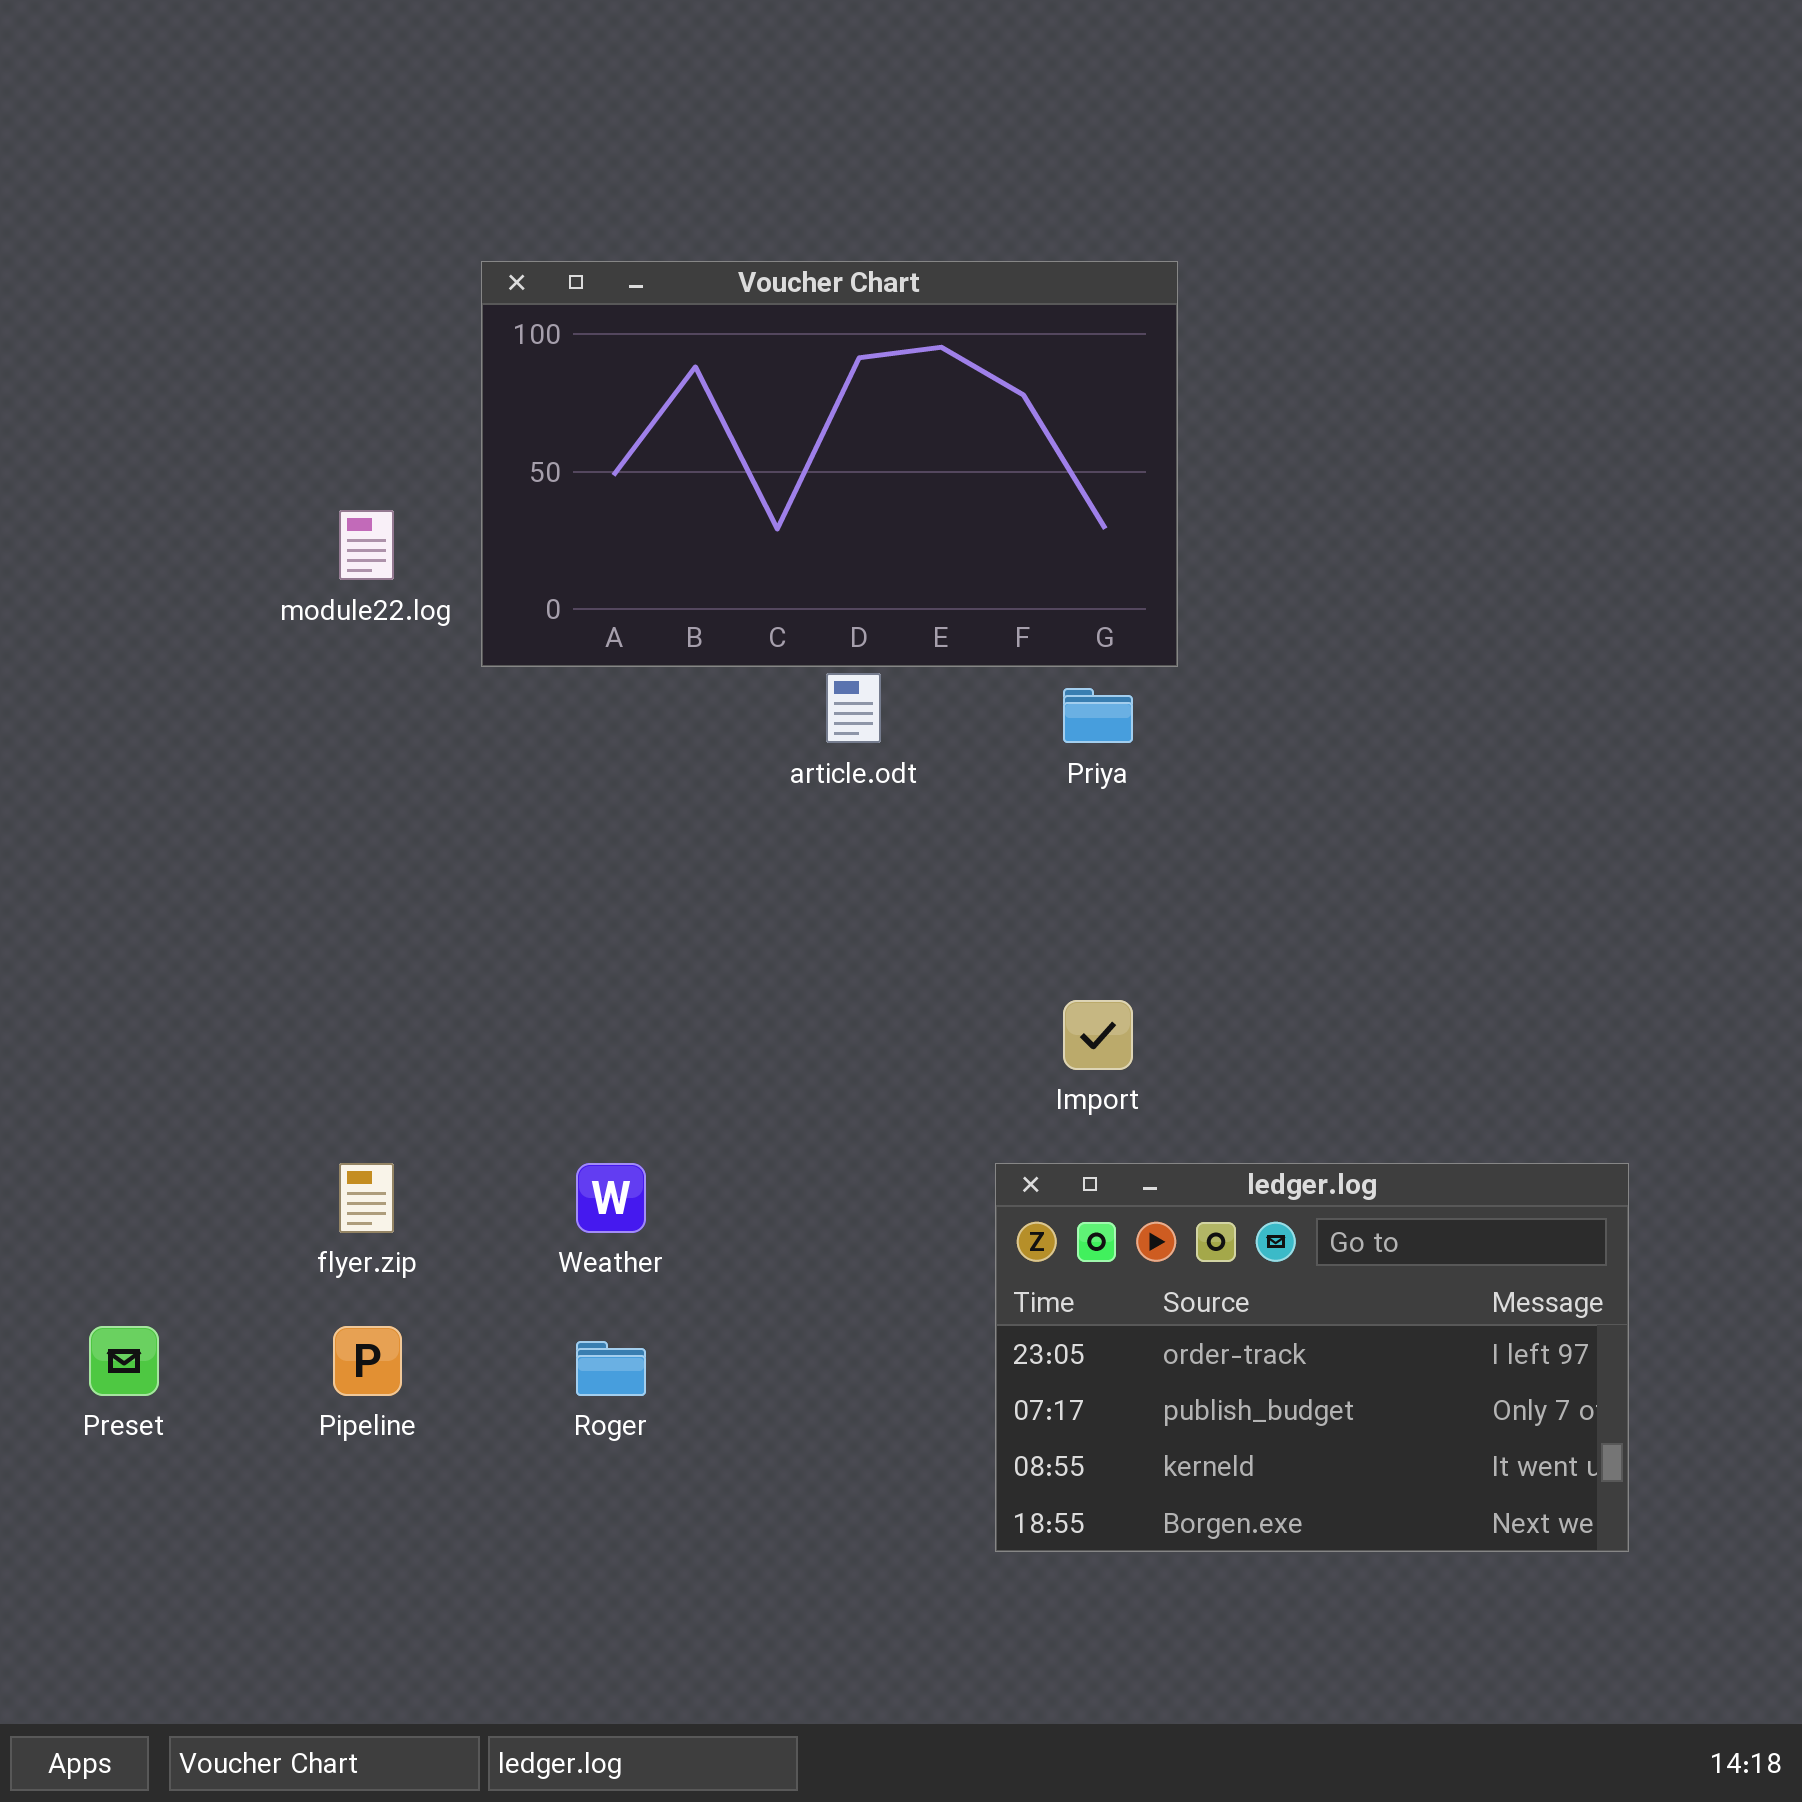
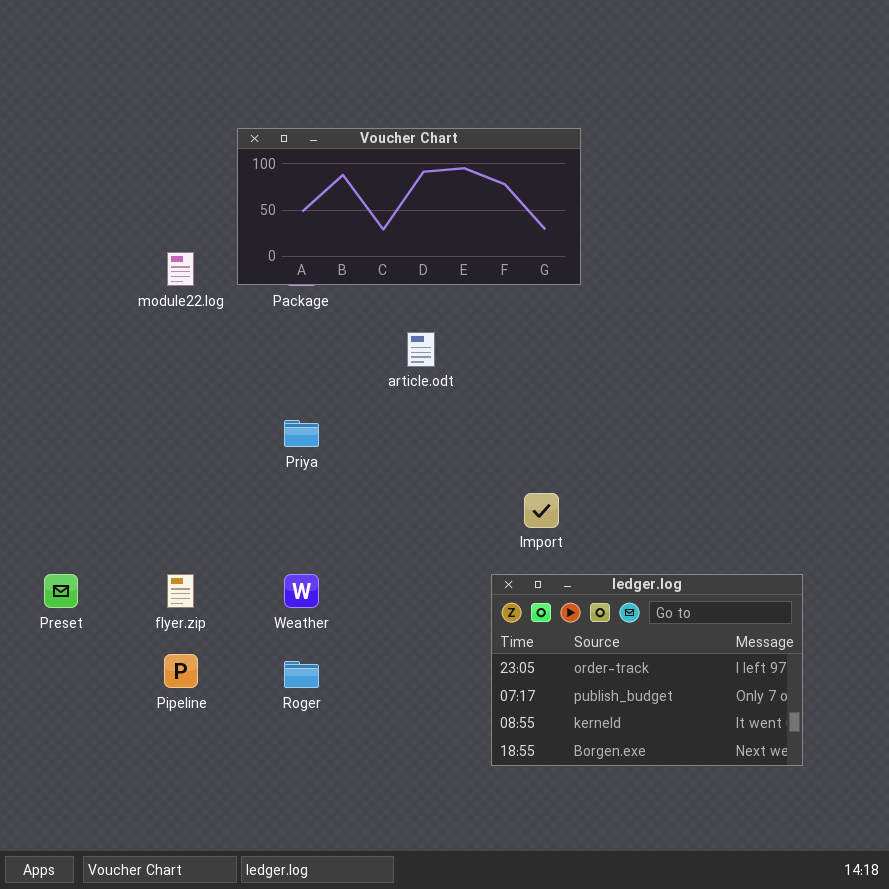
Voucher Chart: [481,261,1178,667] -> [237,128,581,285], resized
Priya: [1063,688,1133,743] -> [284,420,319,447], moved
Preset: [89,1326,159,1396] -> [44,574,78,608], moved

